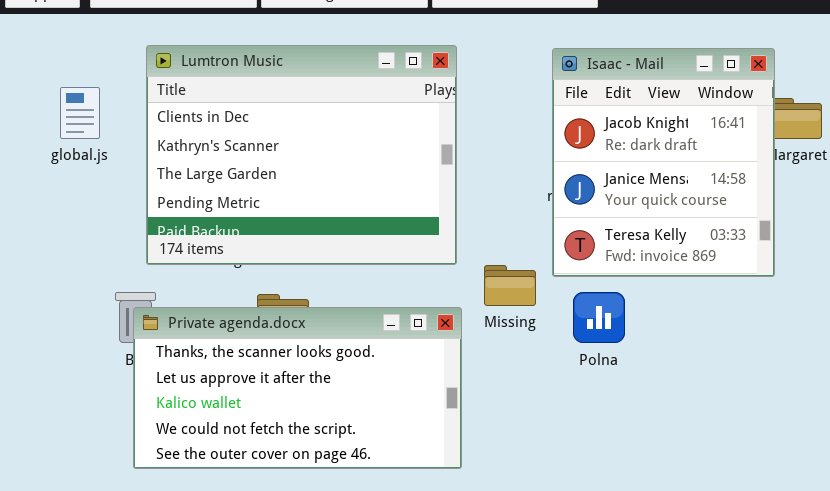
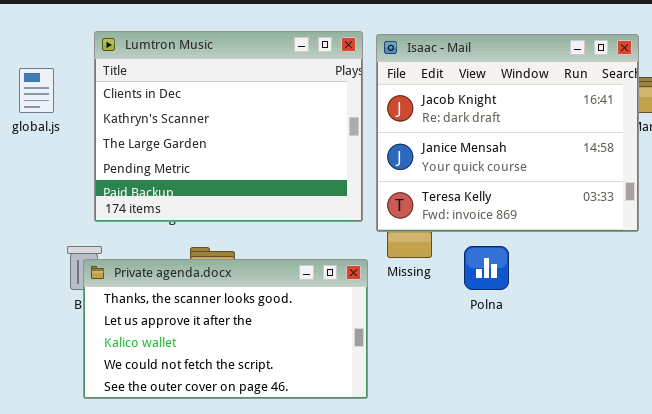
Isaac - Mail: [552,48,775,277] -> [376,34,639,232], resized

